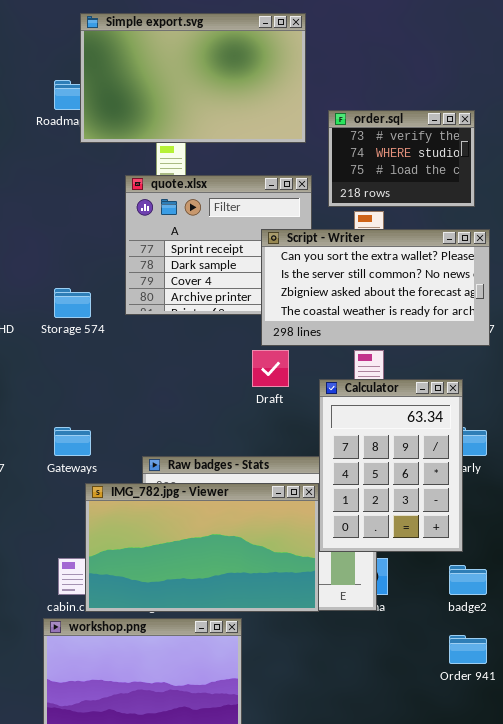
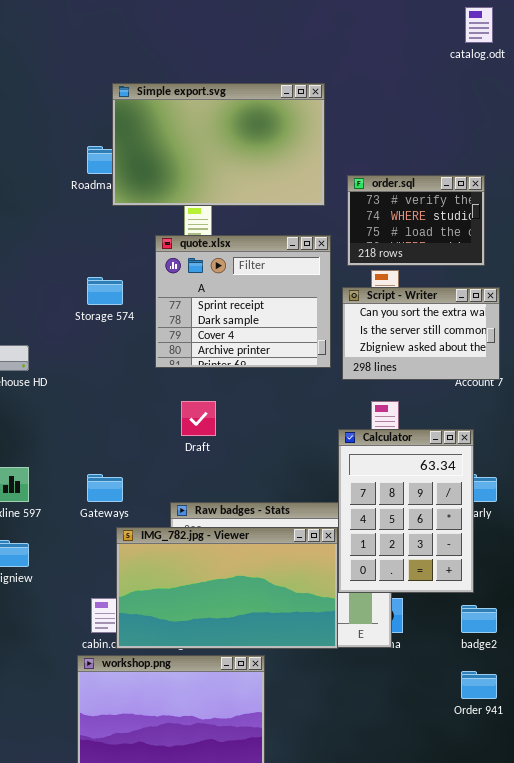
Script - Writer: [261,229,490,346] -> [342,287,500,380], resized
Storage 574: [54,288,91,318] -> [87,277,123,305], moved
Draft: [252,350,289,387] -> [181,401,216,436], moved

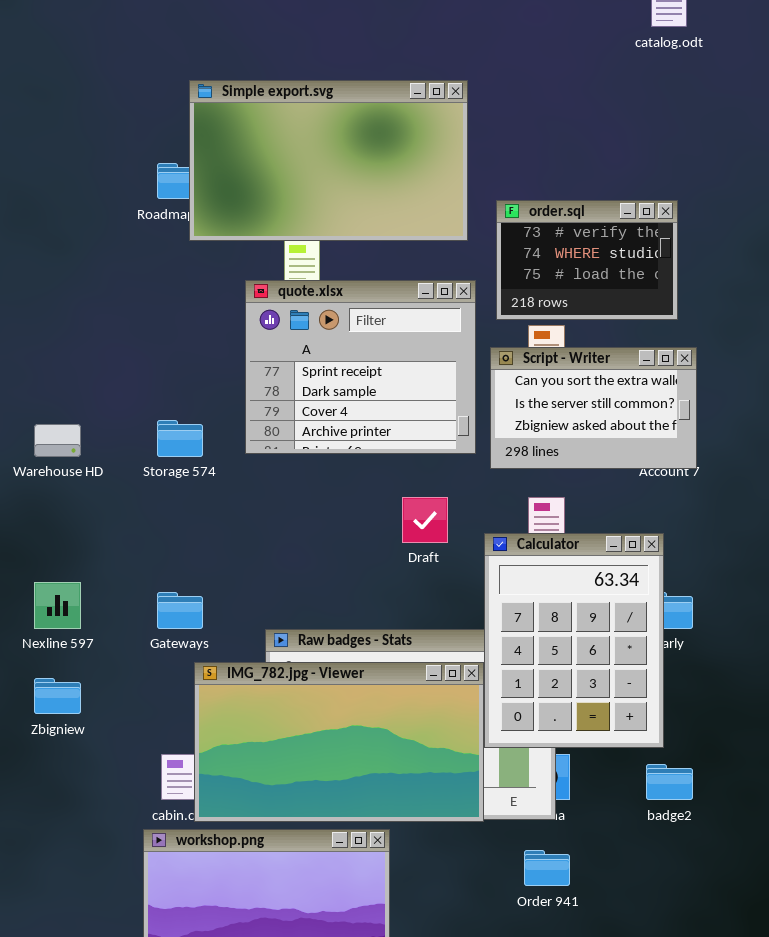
Storage 574: [87,277,123,305] -> [157,420,203,457], moved
Draft: [181,401,216,436] -> [402,497,448,543], moved
Order 941: [461,671,497,699] -> [524,850,570,886], moved

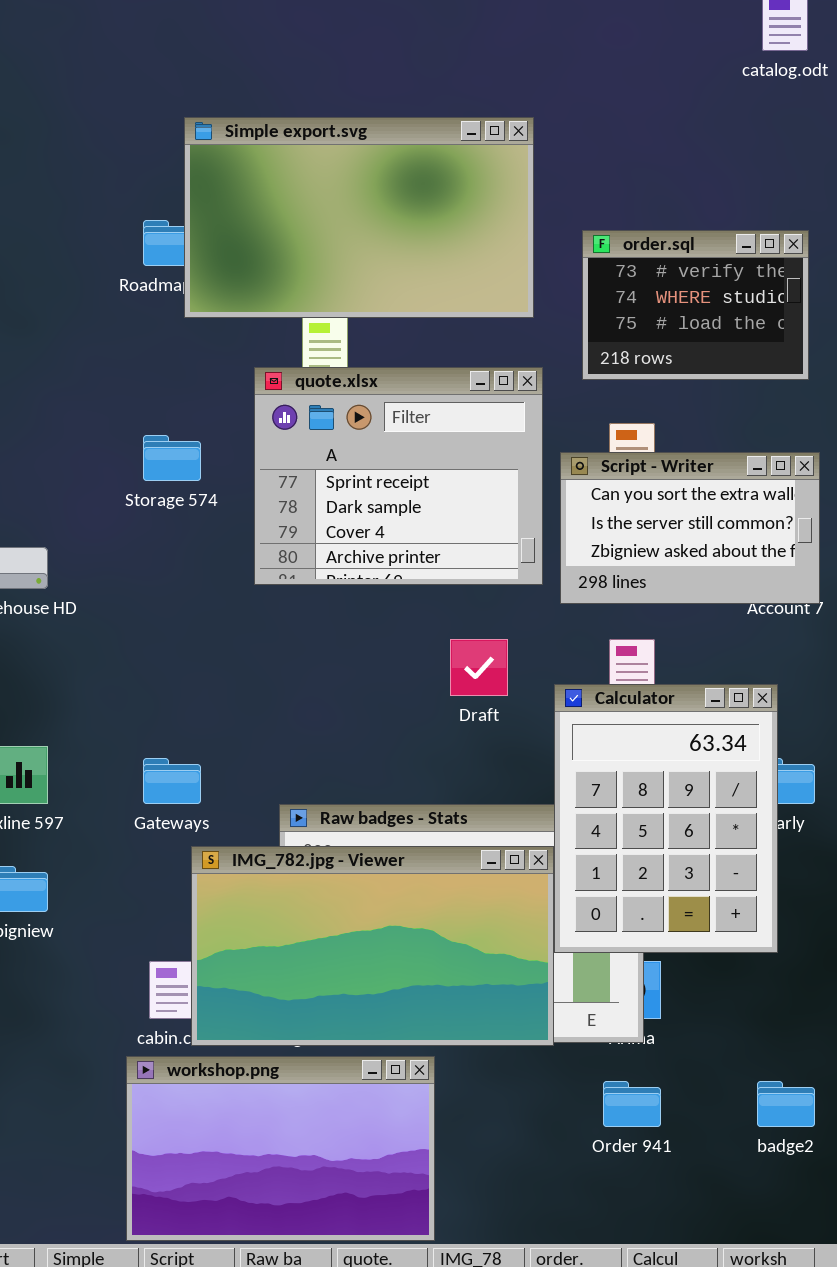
order.sql: [496,200,678,320] -> [582,230,809,380], moved
Storage 574: [157,420,203,457] -> [143,435,201,481], moved
badge2: [646,764,693,800] -> [757,1081,815,1127], moved

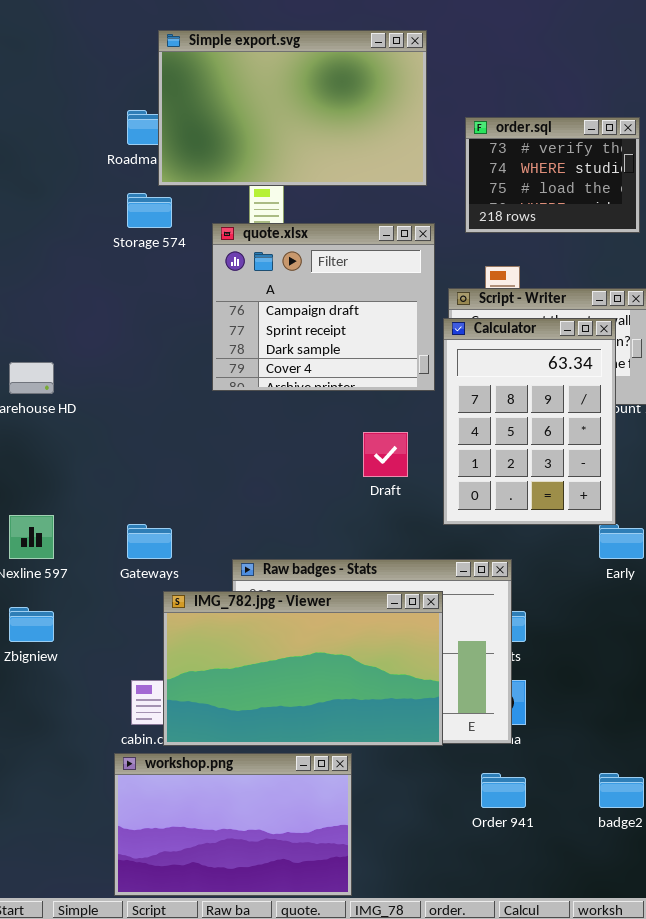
quote.xlsx: [254,367,543,585] -> [212,223,435,391], scrolled up 1 row
Storage 574: [143,435,201,481] -> [127,193,172,228], moved
Calculator: [554,684,778,953] -> [443,318,616,525], moved

